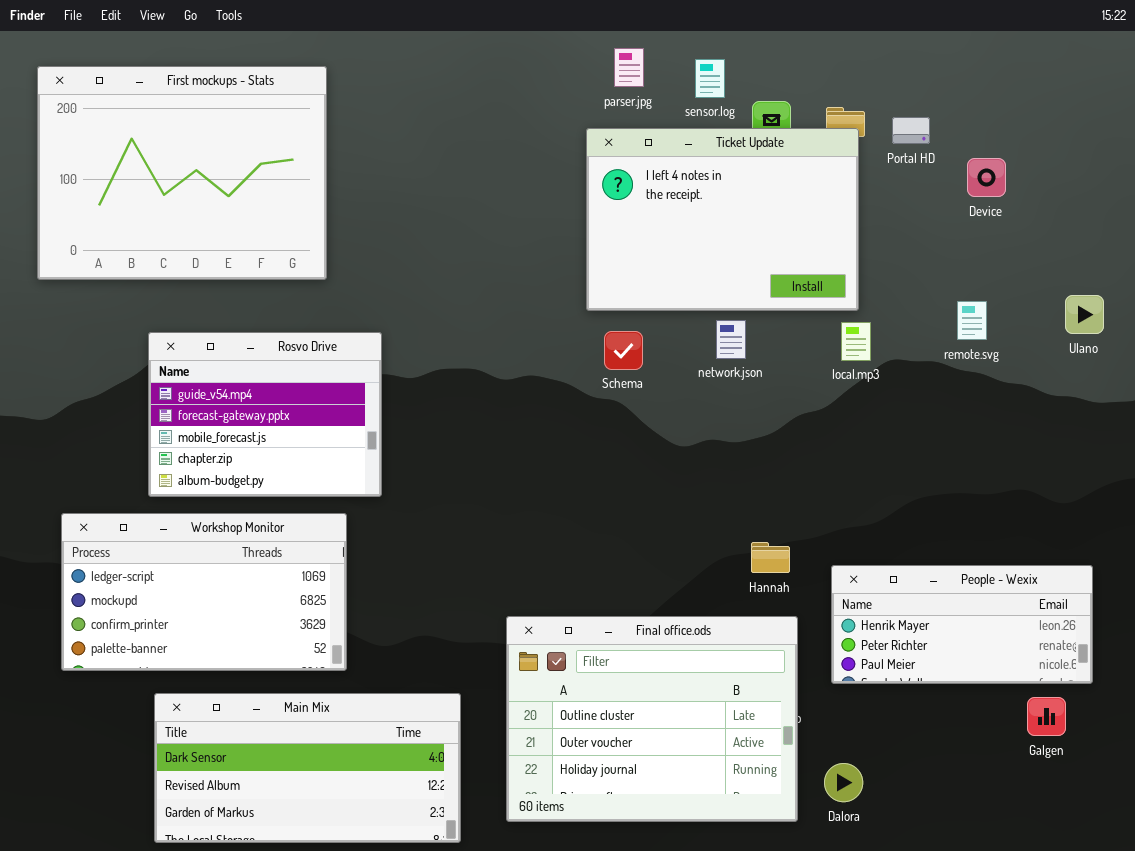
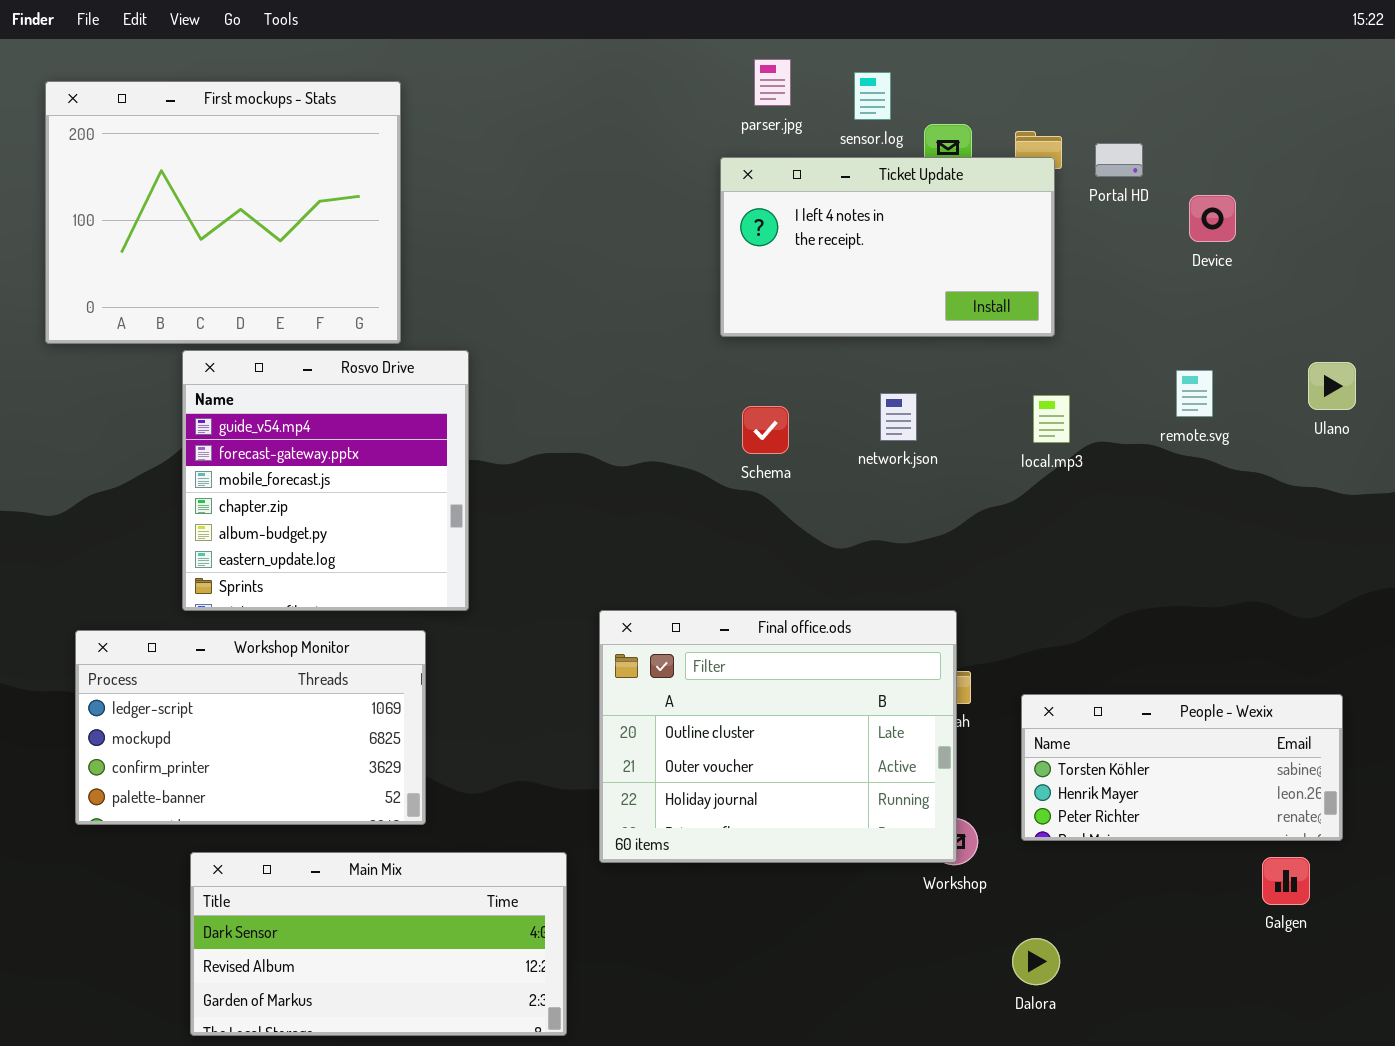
Ticket Update: [586,128,859,311] -> [720,157,1055,337], resized
Rosvo Drive: [148,332,382,497] -> [182,350,469,611], resized
People - Wexix: [831,565,1093,684] -> [1021,694,1343,841], scrolled up 1 row
Final office.ods: [506,616,798,822] -> [599,610,957,863], moved

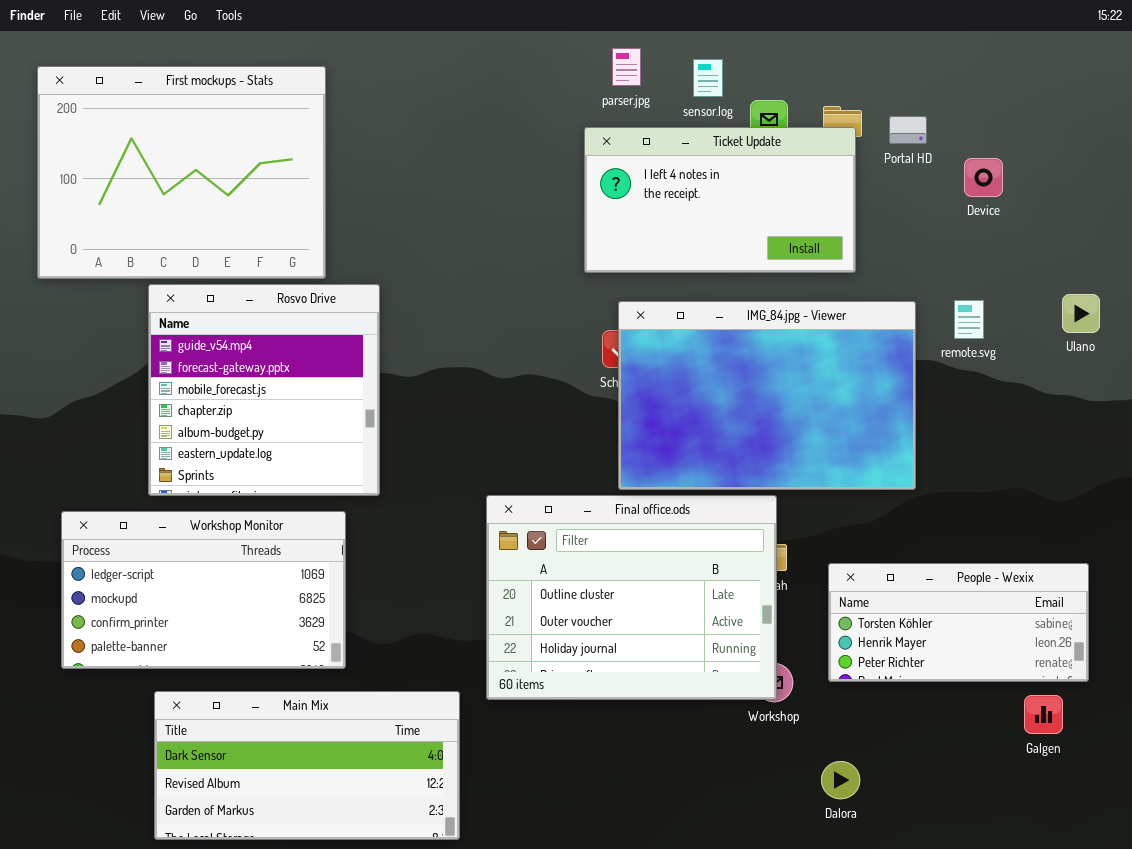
IMG_84.jpg - Viewer: none -> [618,301,916,490], opened

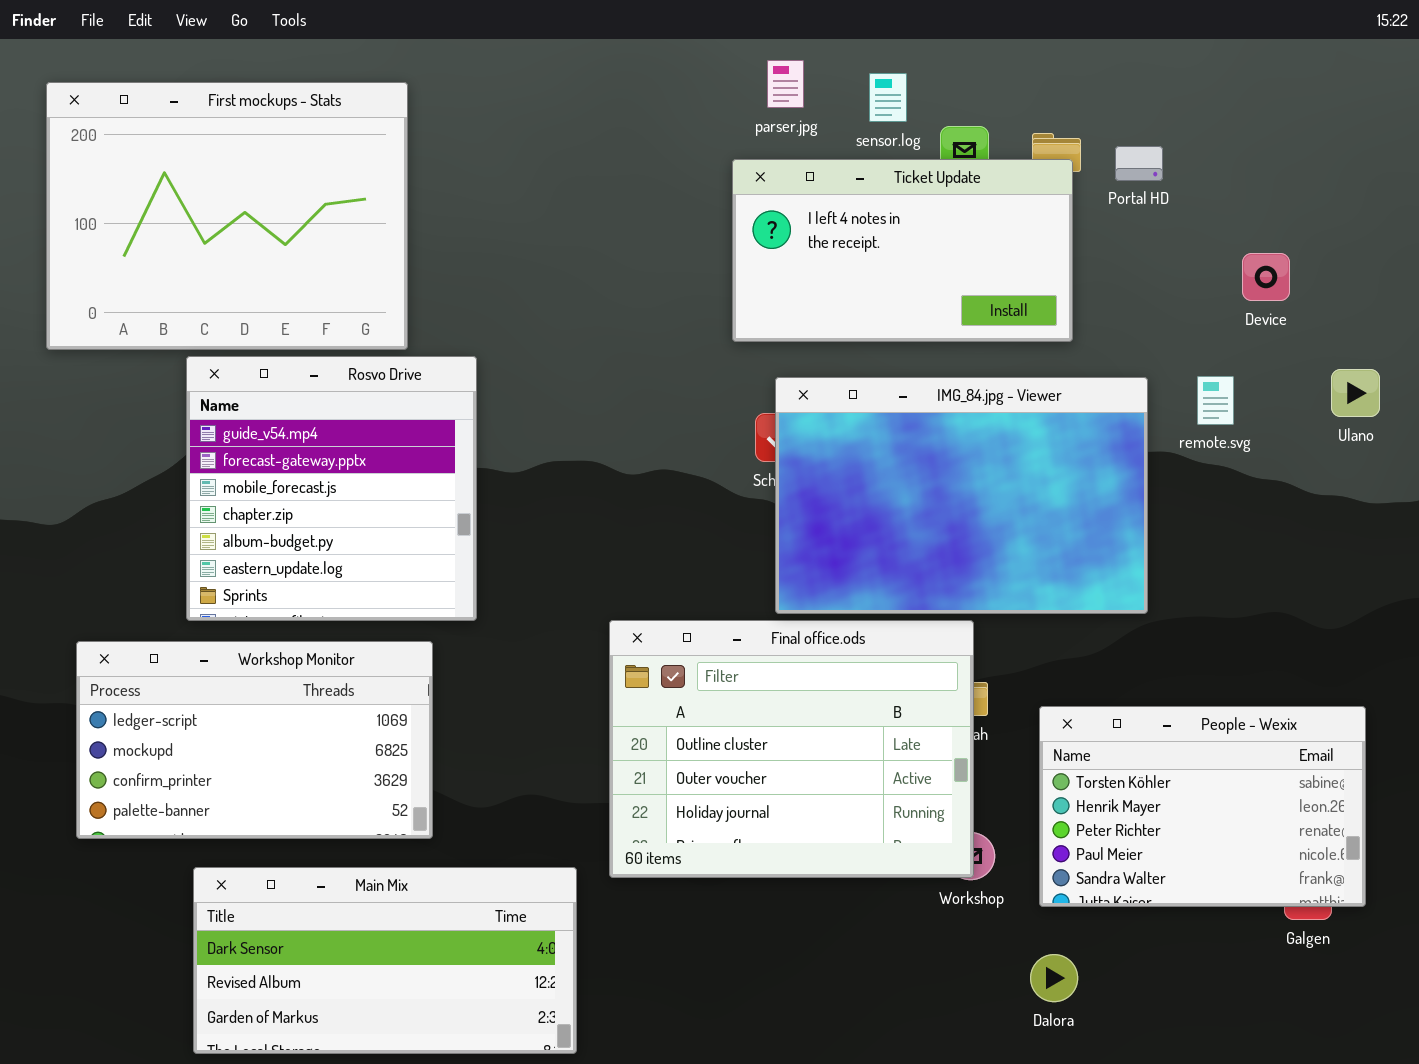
Device: [964,158,1003,197] -> [1242,253,1290,301], moved
People - Wexix: [828,563,1089,682] -> [1039,706,1366,907], resized

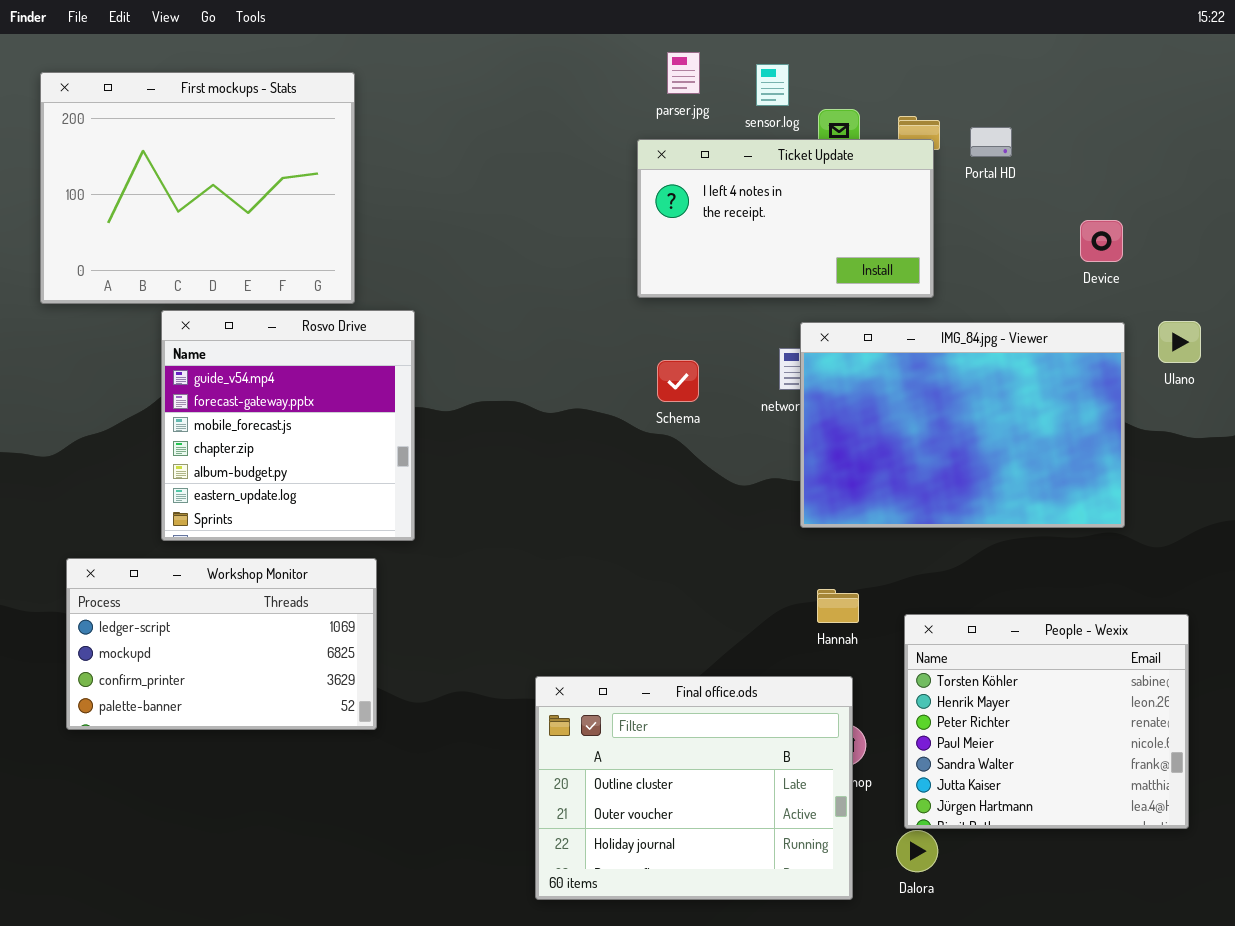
IMG_84.jpg - Viewer: [775,377,1148,614] -> [800,322,1125,528], moved
Final office.ods: [609,620,974,878] -> [535,676,853,900], moved
People - Wexix: [1039,706,1366,907] -> [904,614,1189,829], resized
Main Mix: [193,867,577,1054] -> none, closed

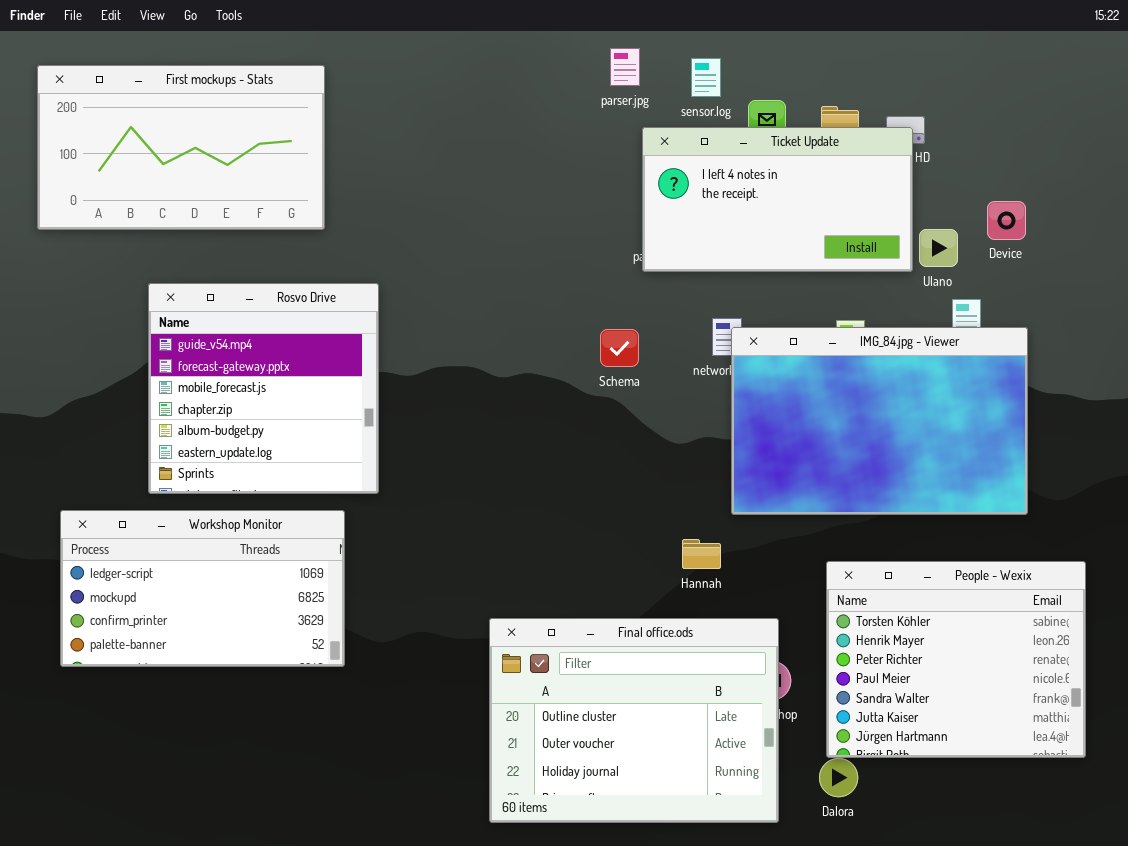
First mockups - Stats: [40,72,355,304] -> [37,65,325,230], resized
Ticket Update: [637,139,934,298] -> [642,127,913,272], moved
Ulano: [1158,321,1201,363] -> [919,229,958,267], moved
IMG_84.jpg - Viewer: [800,322,1125,528] -> [731,327,1028,515], moved
Hannah: [817,589,859,623] -> [682,539,721,569], moved

